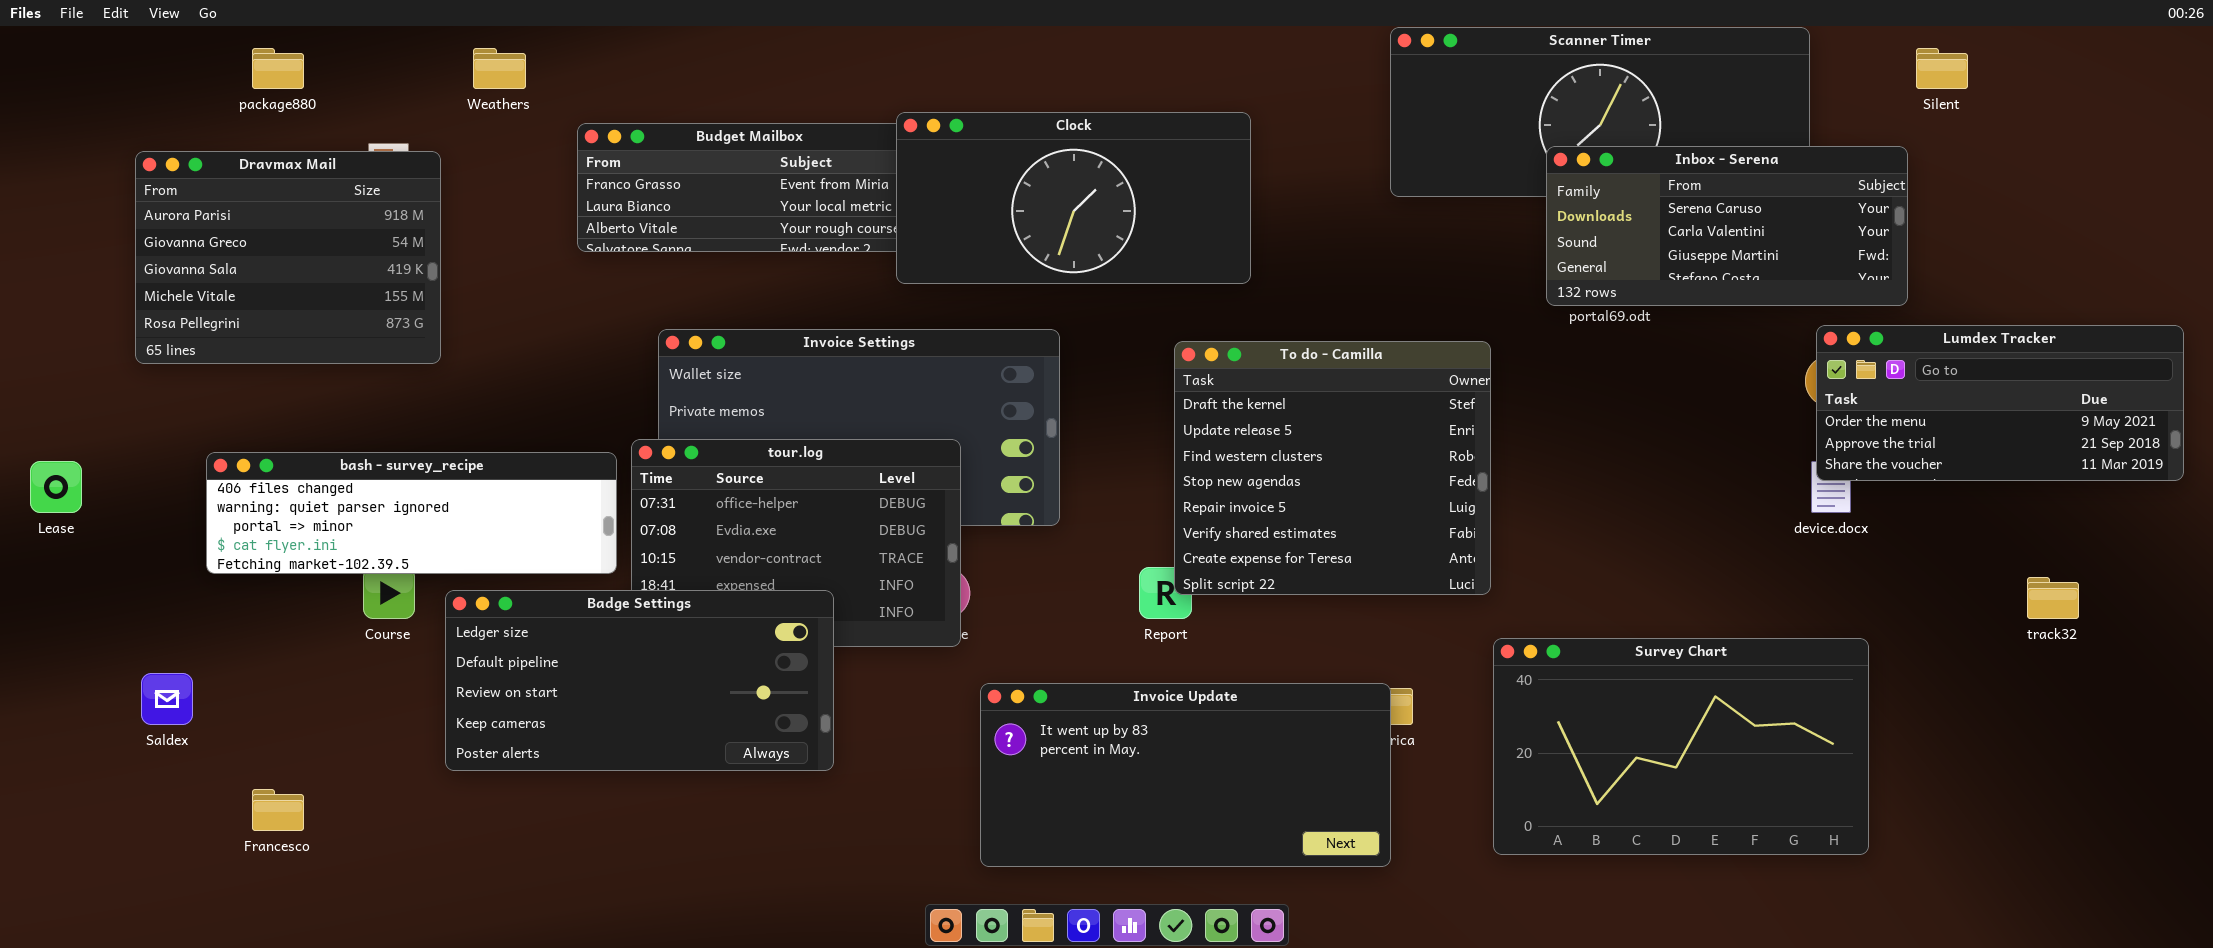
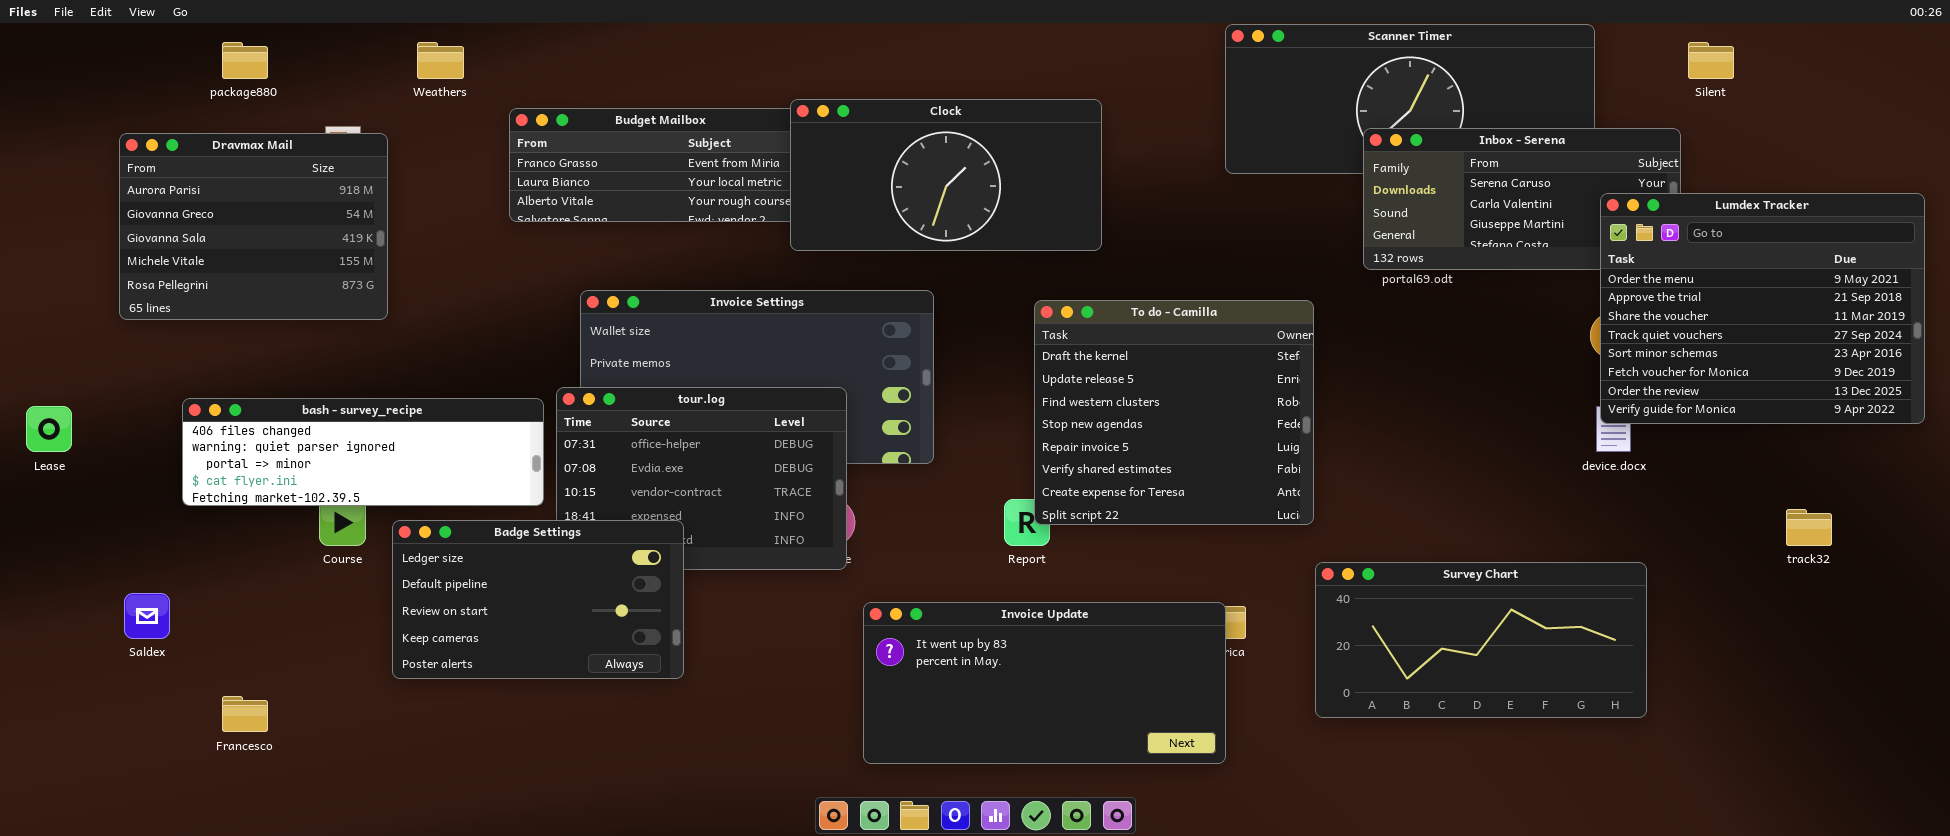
Lumdex Tracker: [1816,325,2184,481] -> [1600,193,1925,424], resized
Badge Settings: [445,590,834,771] -> [392,520,684,679], resized
Survey Chart: [1493,638,1869,855] -> [1315,562,1647,718], resized

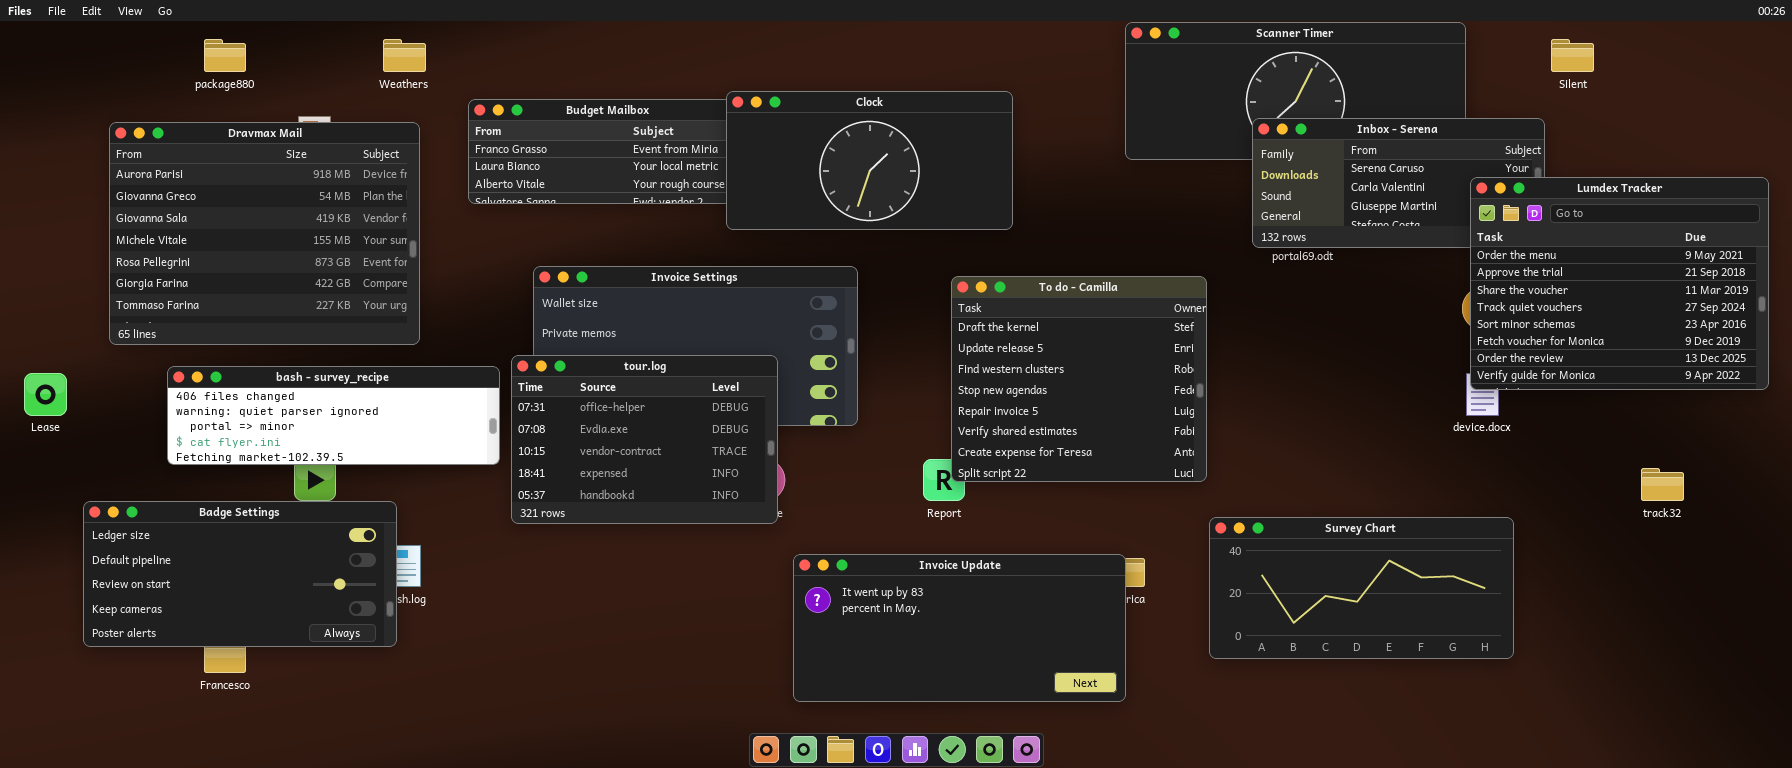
Dravmax Mail: [119,133,388,320] -> [109,122,420,345], resized
Badge Settings: [392,520,684,679] -> [83,501,397,647], moved, resized

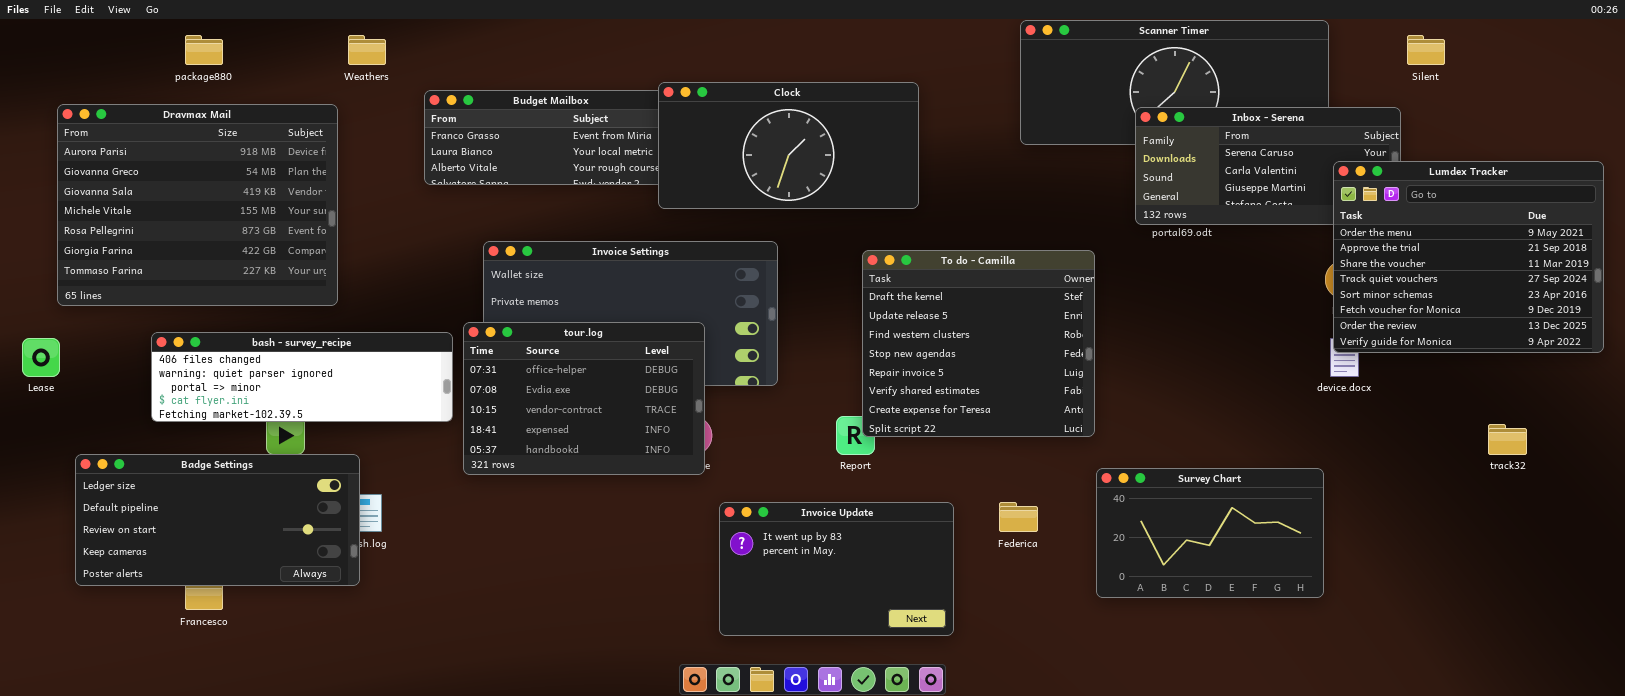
Dravmax Mail: [109,122,420,345] -> [57,104,338,306], moved
Survey Chart: [1209,517,1514,659] -> [1096,468,1324,598], resized
Invoice Update: [793,554,1126,702] -> [719,502,954,636], resized

